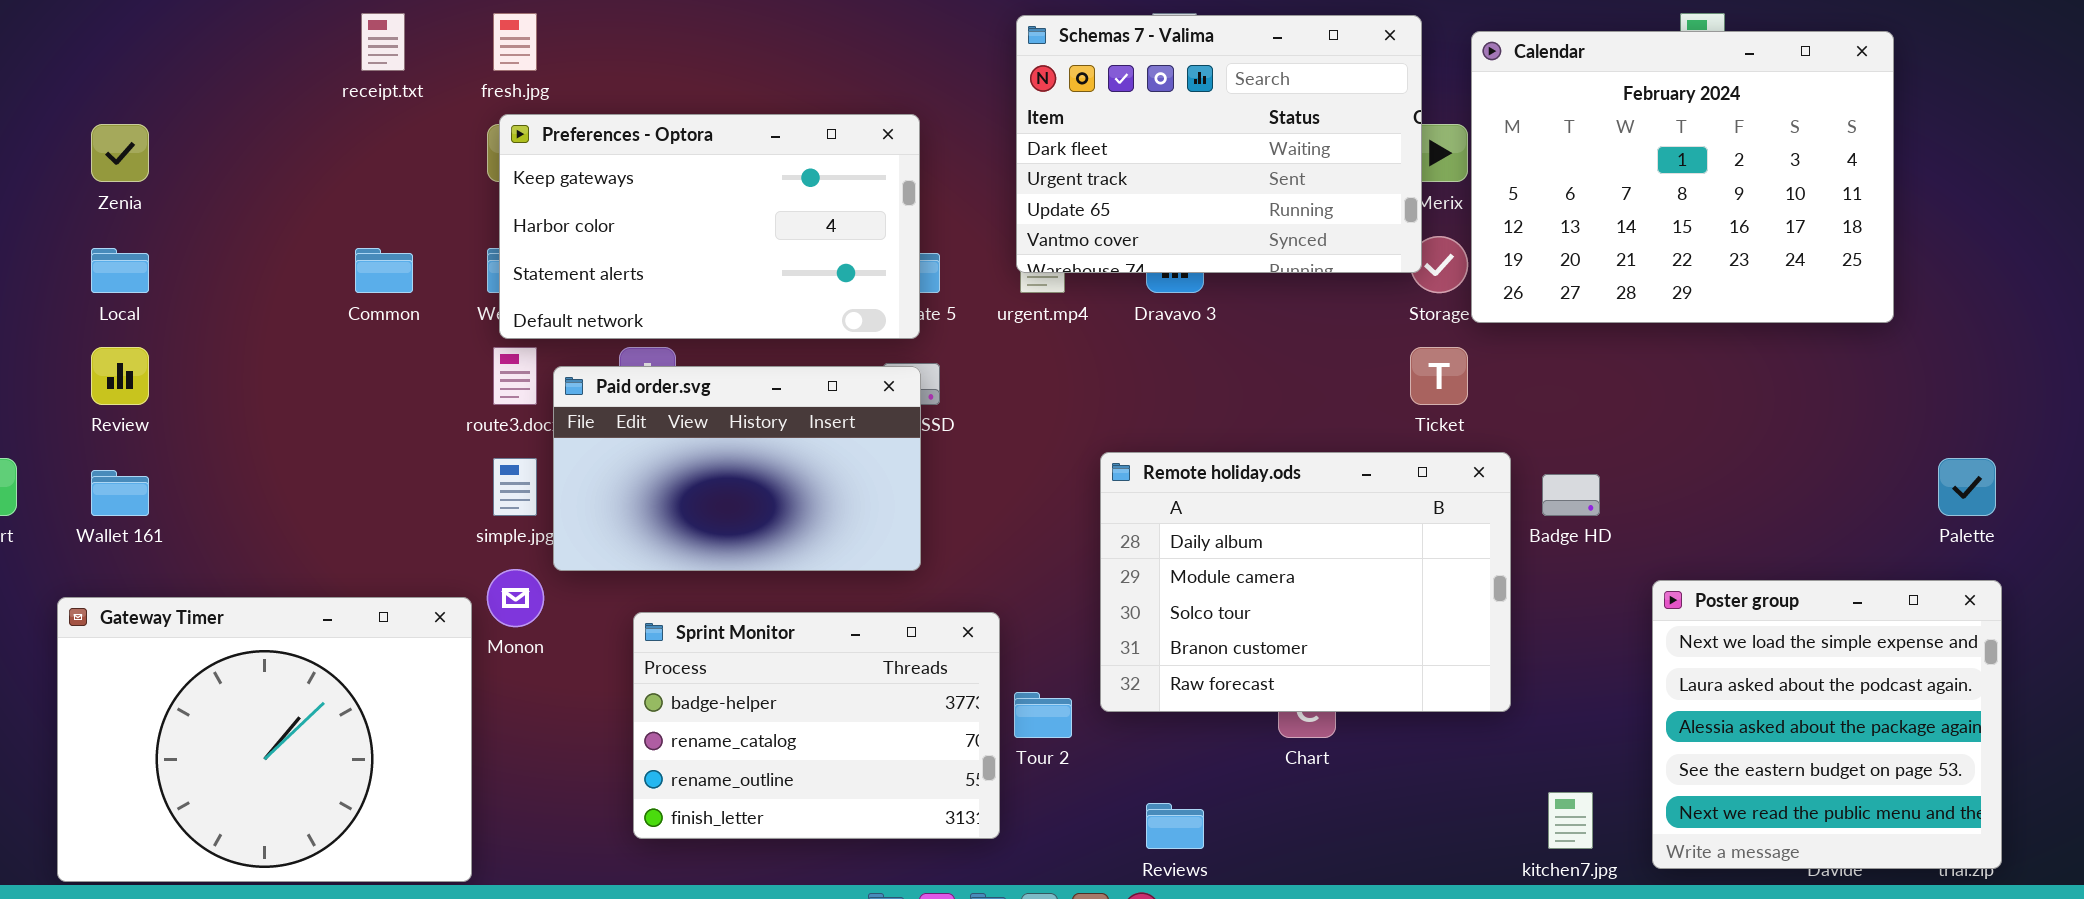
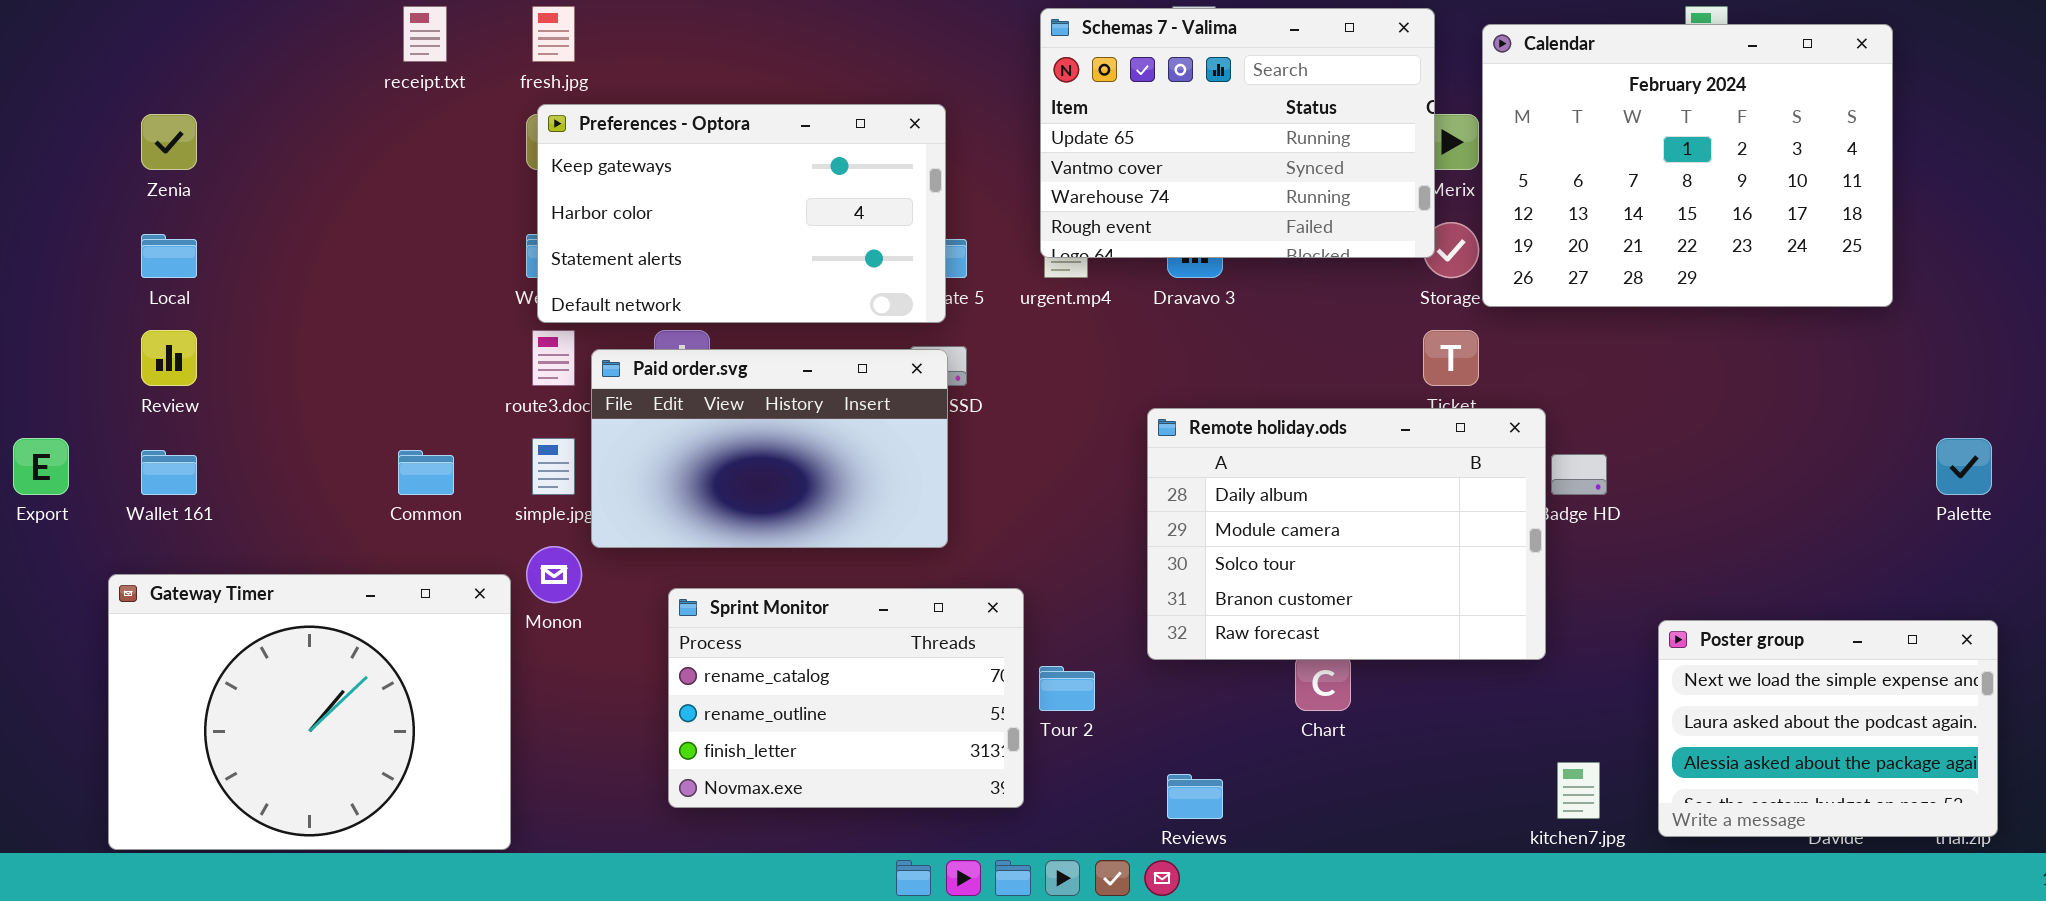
Schemas 7 - Valima: [1016,15,1422,273] -> [1040,8,1435,258], scrolled down 2 rows
Common: [355,248,413,293] -> [398,450,454,495], moved
Remote holiday.ods: [1100,452,1511,712] -> [1147,408,1546,660], moved
Poster group: [1652,580,2002,869] -> [1658,620,1998,837], resized
Sprint Monitor: [633,612,1000,839] -> [668,588,1024,808], scrolled down 1 row

